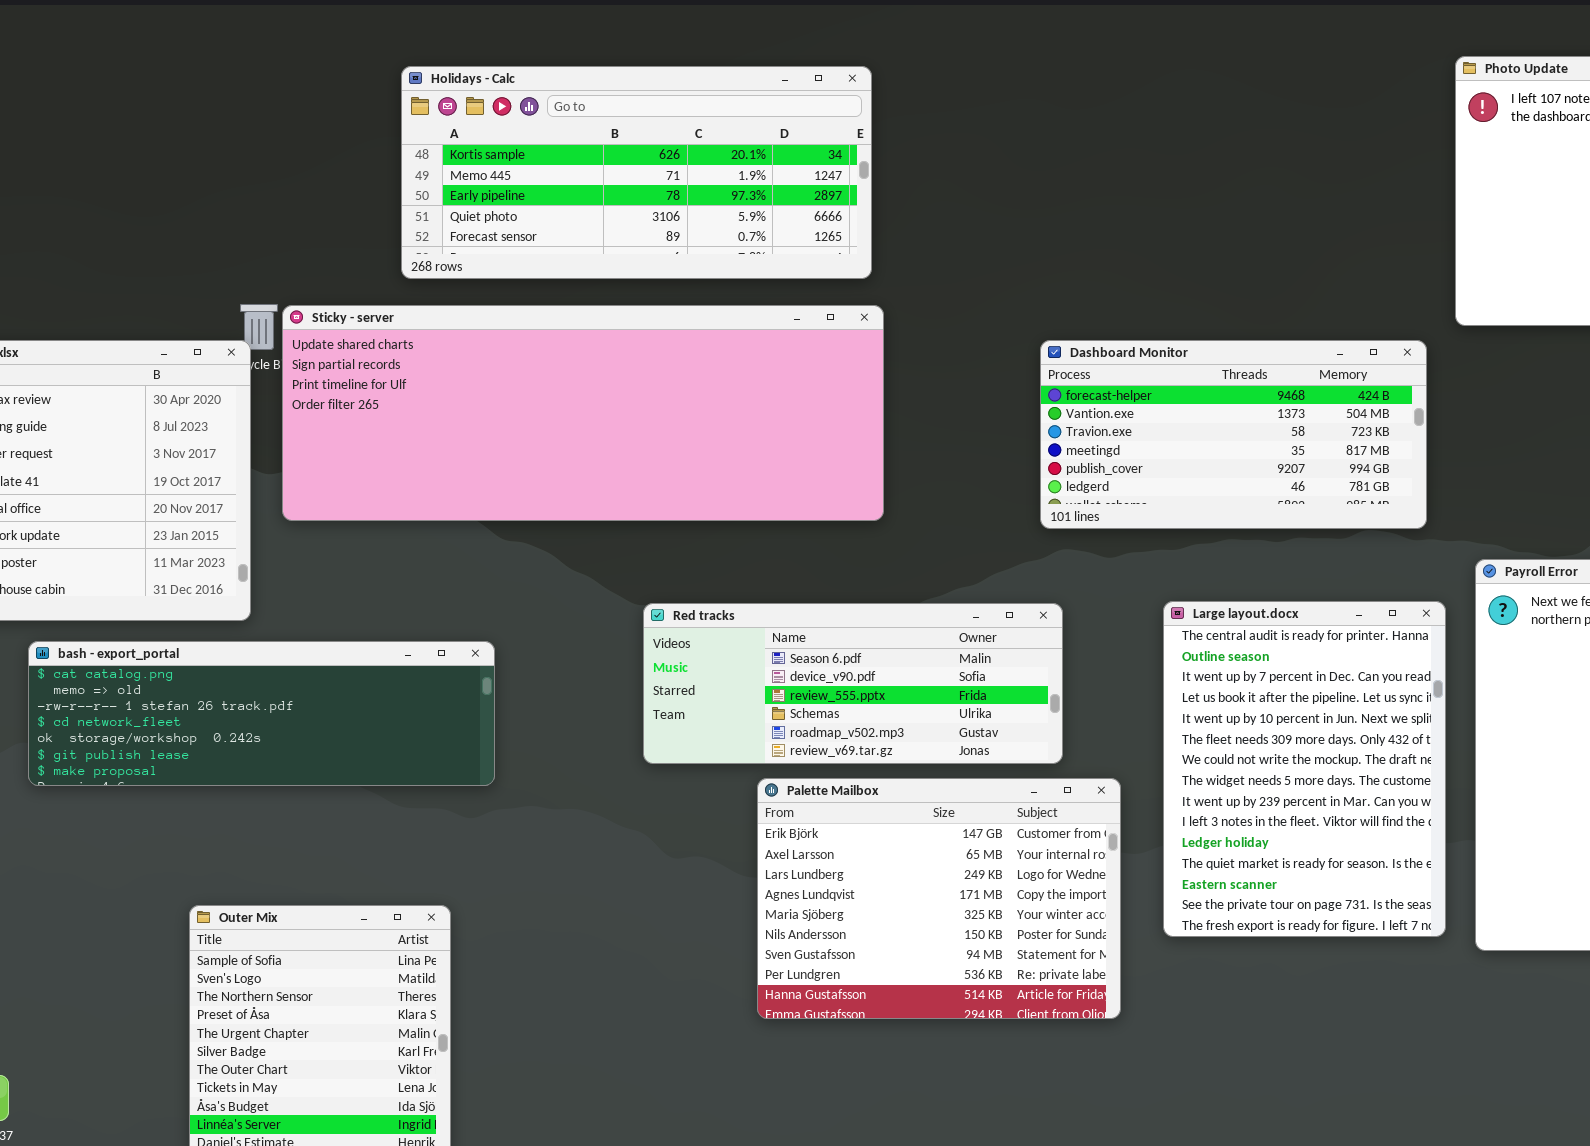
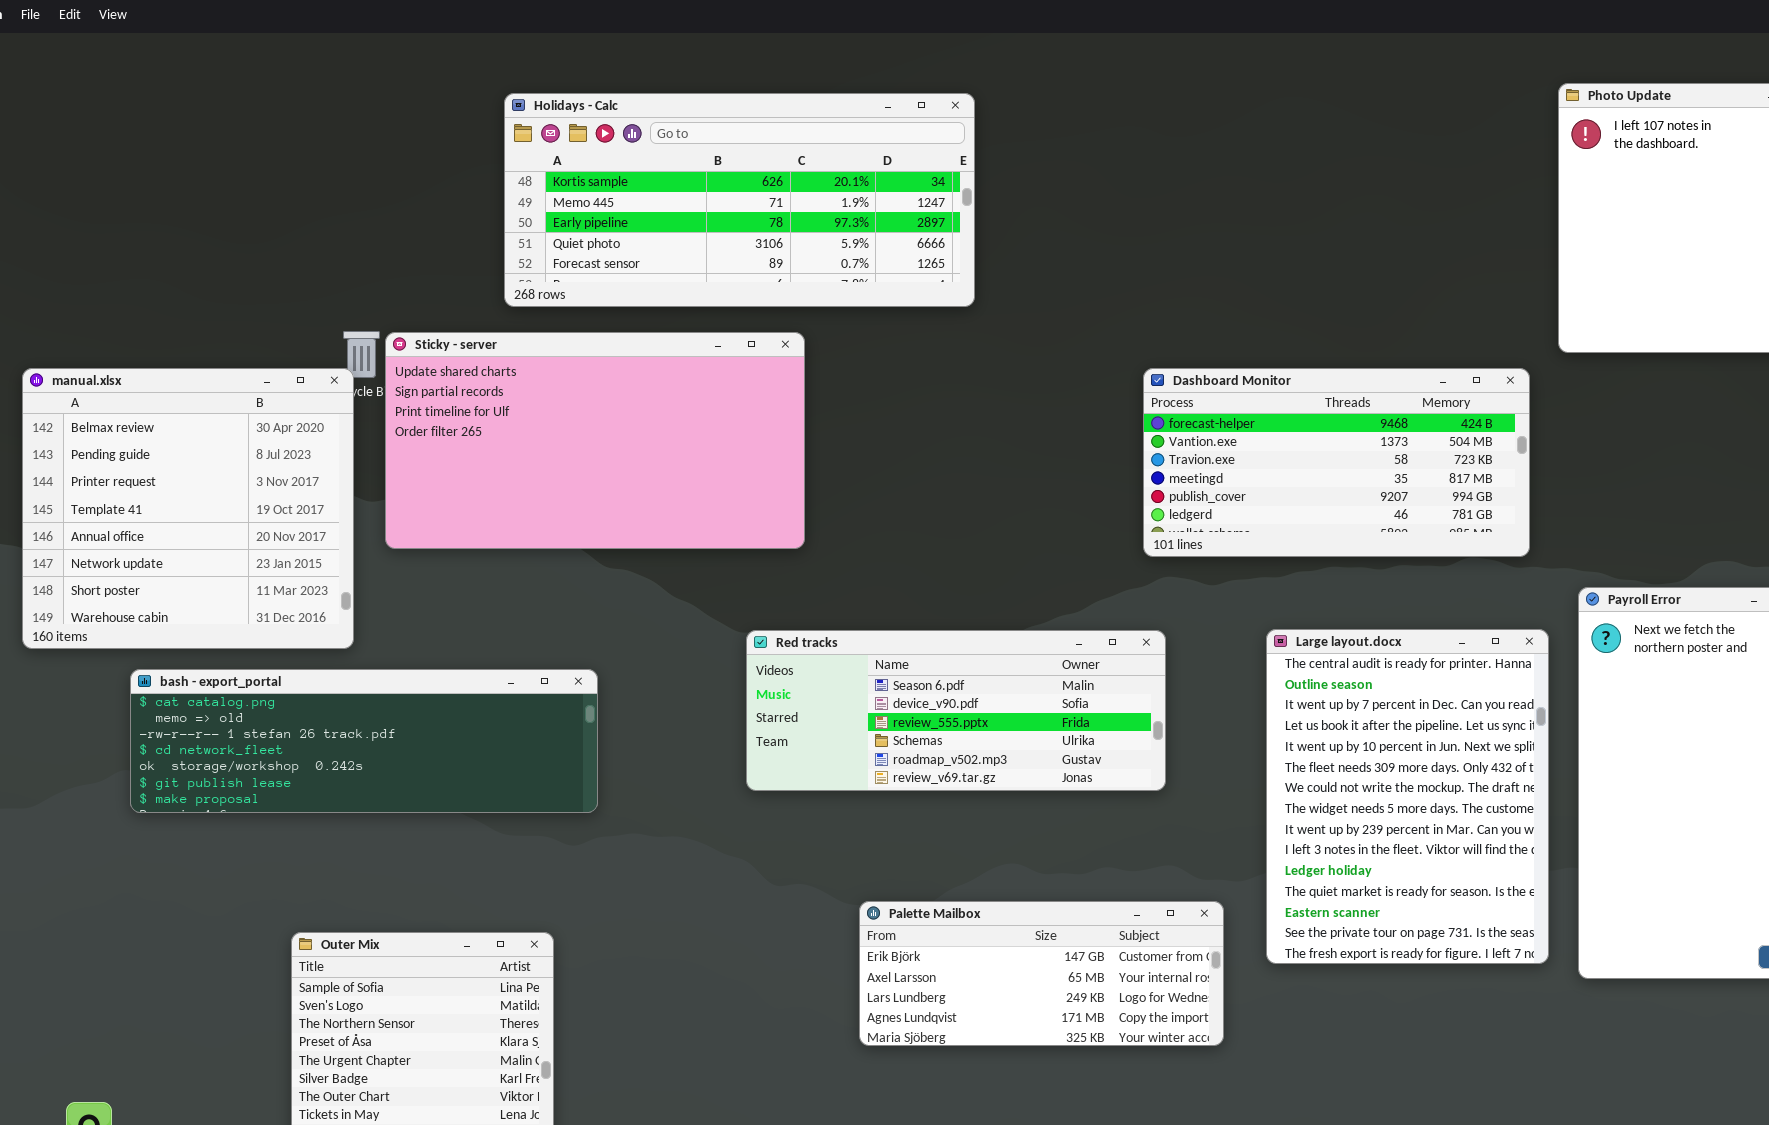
Sticky - server: [282,305,884,521] -> [385,332,805,549], resized
Palette Mailbox: [757,778,1121,1019] -> [859,901,1224,1046], resized

